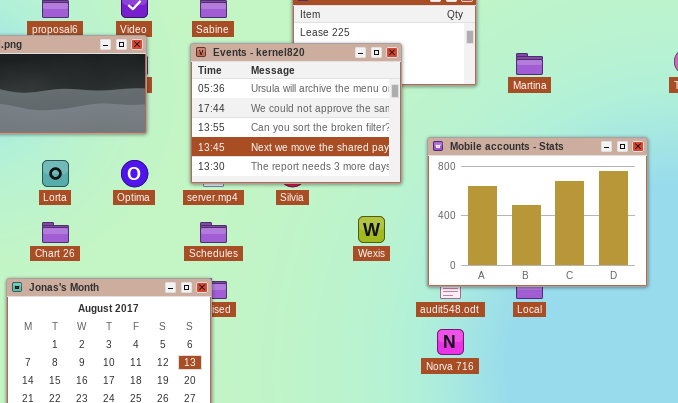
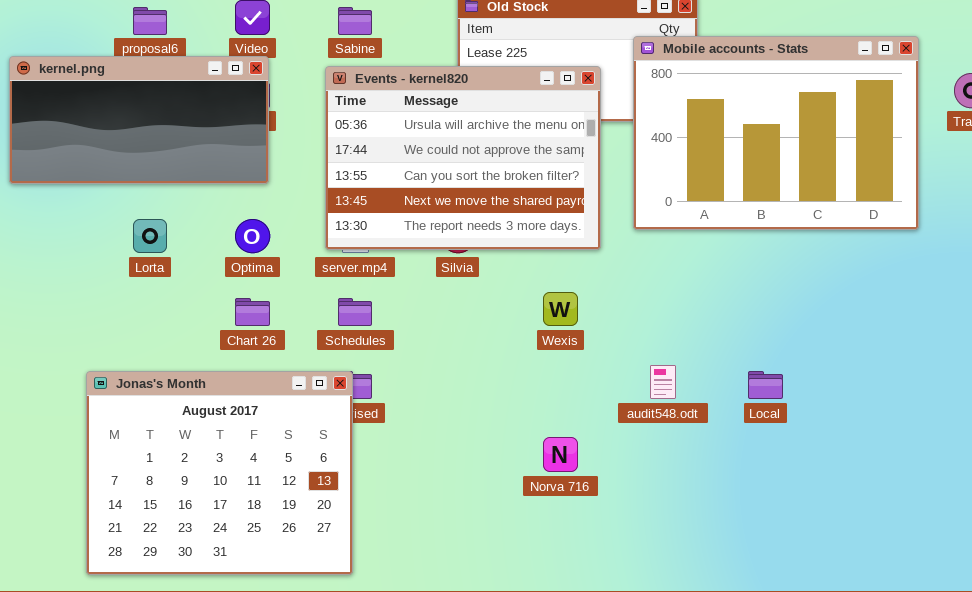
Mobile accounts - Stats: [427,137,648,287] -> [633,36,919,230], moved
Chart 26: [42,222,69,243] -> [235,298,270,326], moved
Norva 716: [437,329,464,355] -> [543,437,578,472], moved

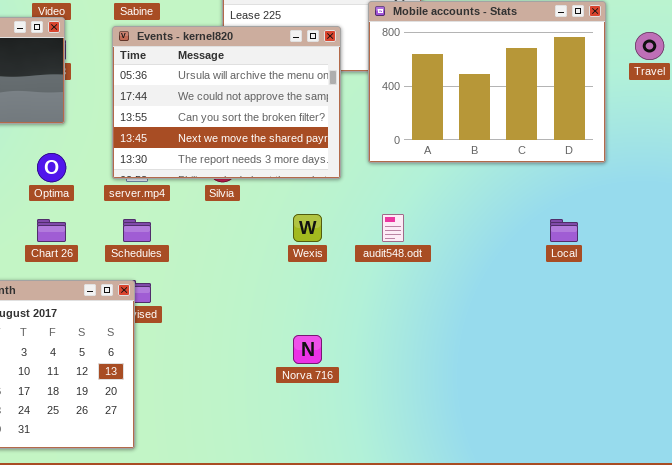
audit548.odt: [650,365,676,399] -> [382,214,404,242], moved
Local: [748,371,783,399] -> [550,219,578,242], moved

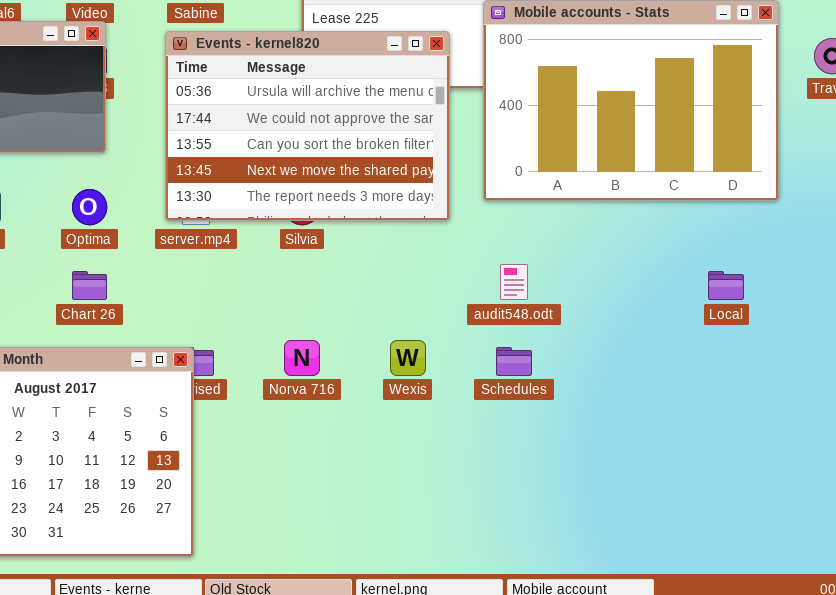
Wexis: [293,214,322,242] -> [390,340,426,376], moved
Schedules: [123,219,151,242] -> [496,347,532,376], moved
Norva 716: [293,335,322,364] -> [284,340,320,376], moved

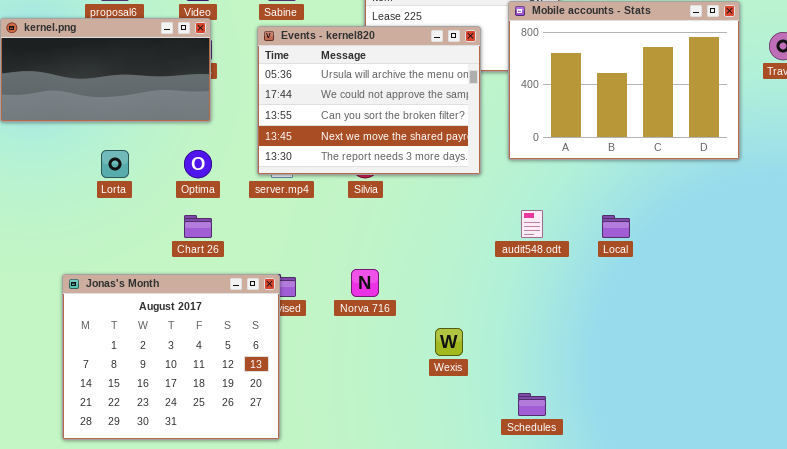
Local: [708,271,744,300] -> [602,215,630,238], moved
Wexis: [390,340,426,376] -> [435,328,463,356], moved
Schedules: [496,347,532,376] -> [518,393,546,416], moved

